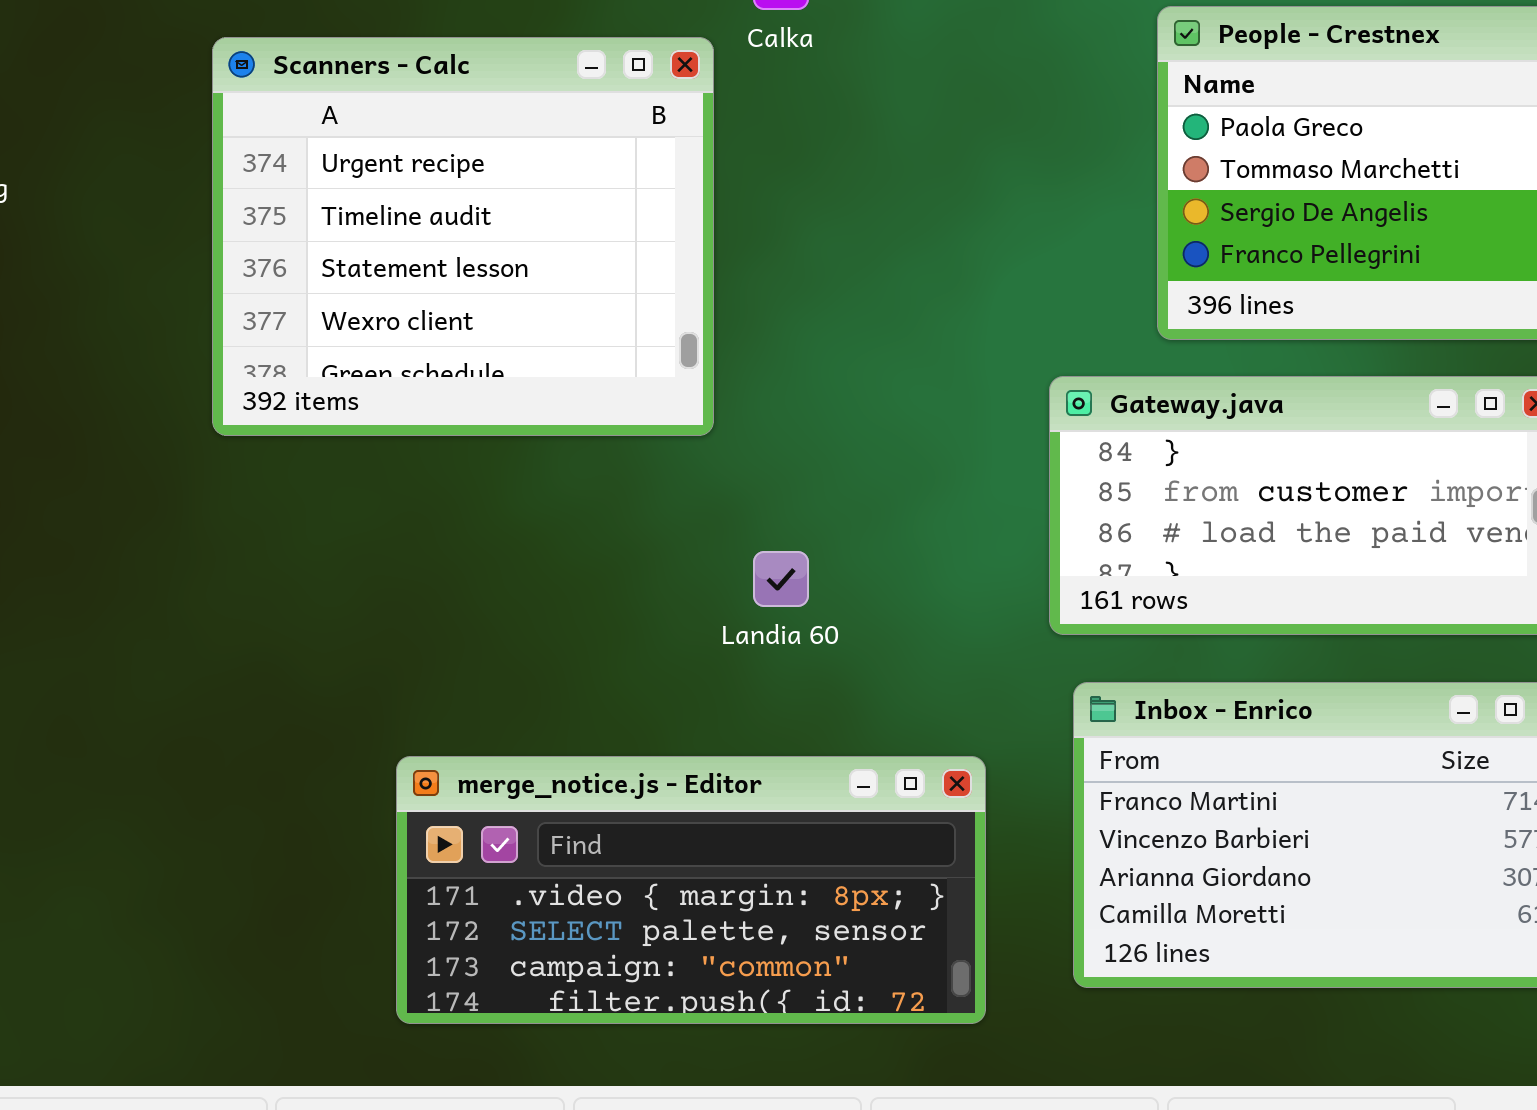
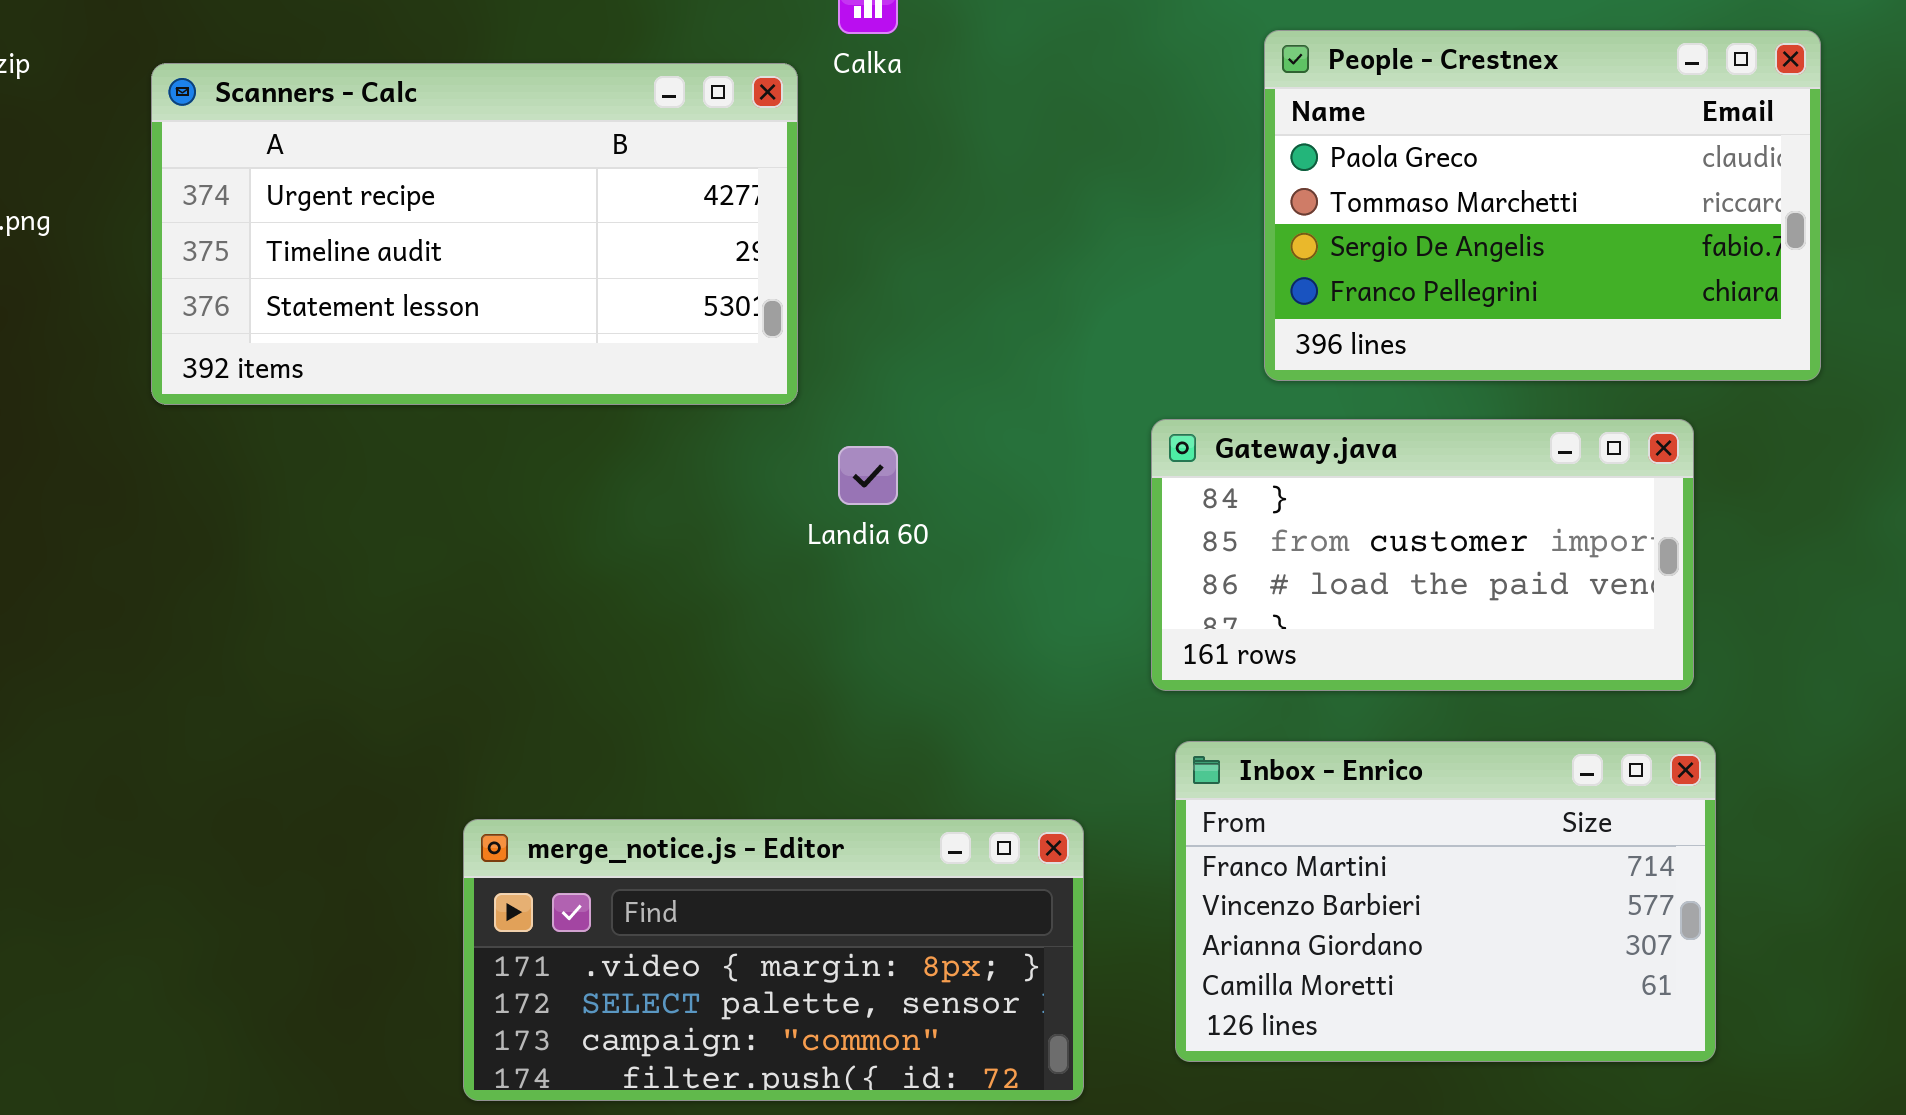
Scanners - Calc: [212,37,714,436] -> [151,63,798,405], resized
Landia 60: [753,551,809,607] -> [838,446,898,505], moved

